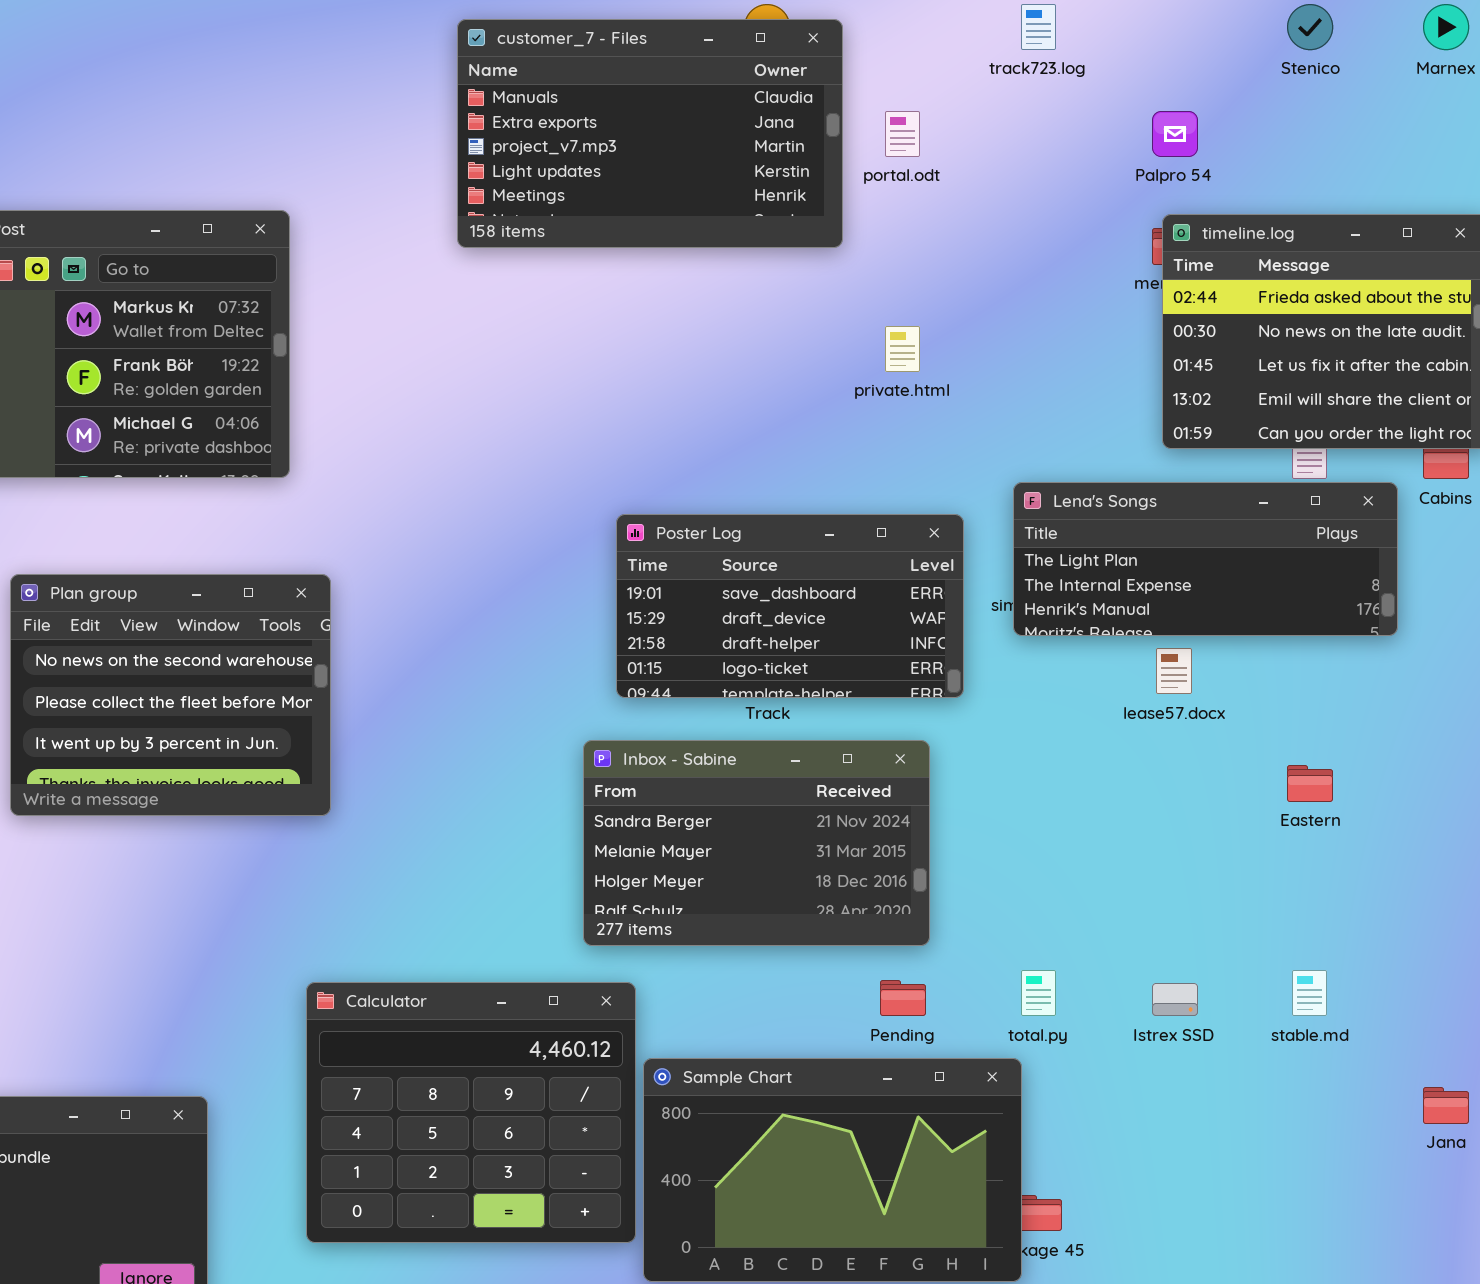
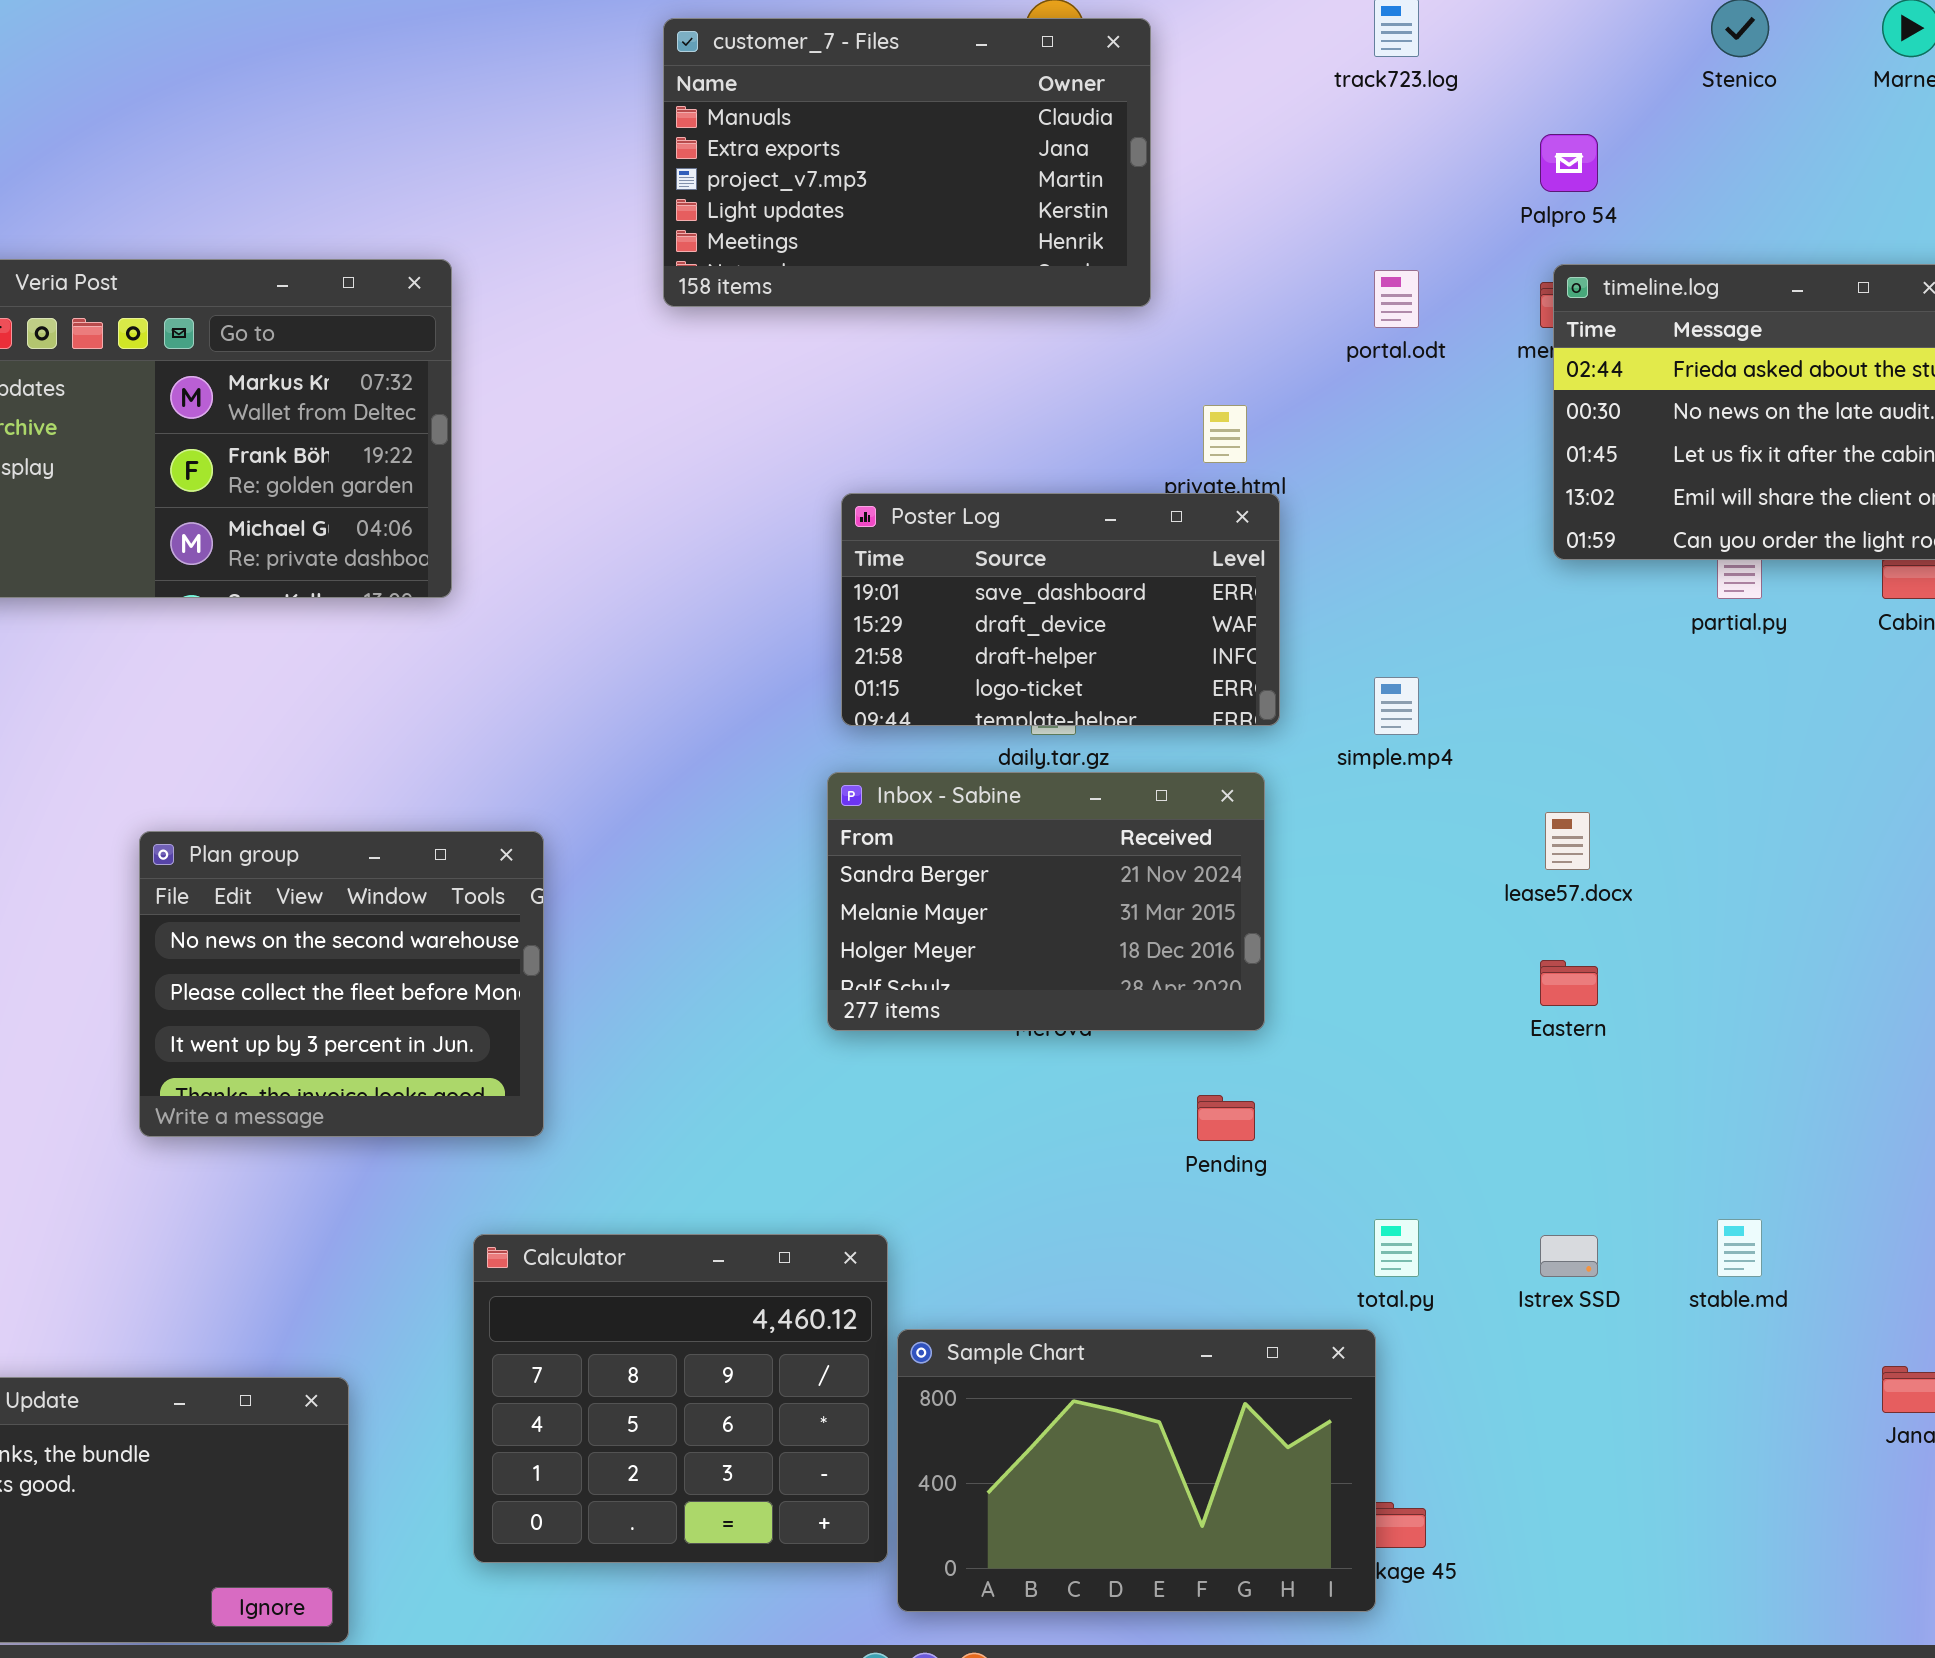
portal.odt: [885,111,920,157] -> [1374,270,1419,328], moved
Lena's Songs: [1013,482,1398,636] -> none, closed
Poster Log: [616,514,964,698] -> [841,493,1280,726], moved
Plan group: [10,574,331,816] -> [139,831,544,1137], moved
Inbox - Sabine: [583,740,930,946] -> [827,772,1265,1031], moved
Eastern: [1287,765,1333,802] -> [1540,960,1598,1006], moved
Pending: [880,980,926,1016] -> [1197,1095,1255,1141], moved

